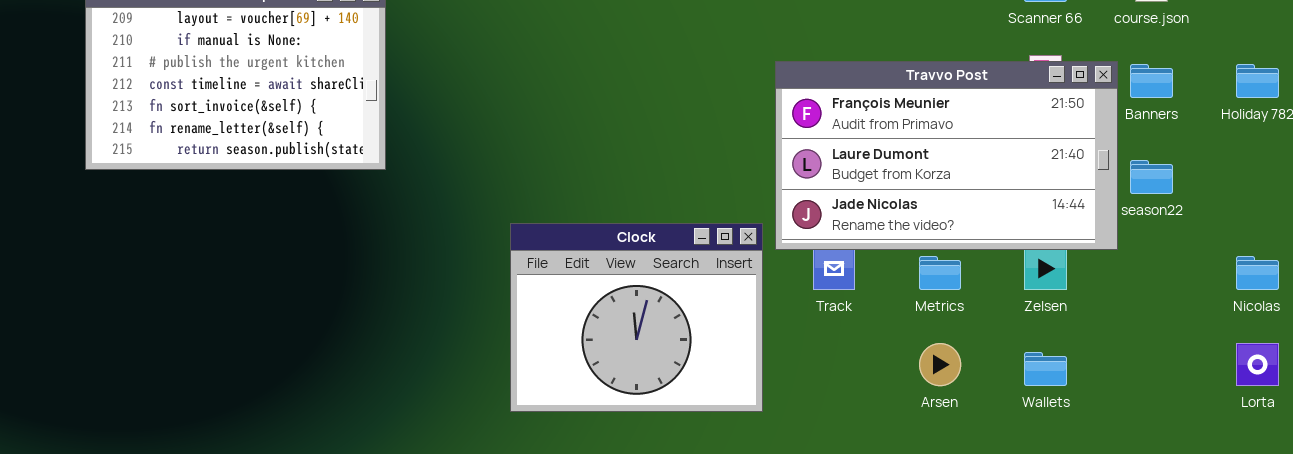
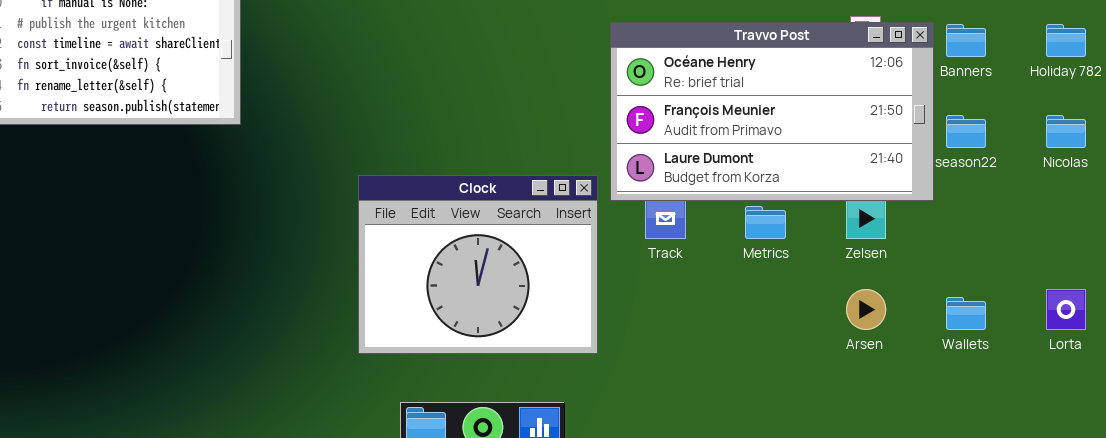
Travvo Post: [775,61,1118,250] -> [610,22,934,201], scrolled up 1 row
Nicolas: [1236,256,1279,290] -> [1046,115,1086,148], moved
Arsen: [919,343,961,386] -> [846,289,886,330], moved
Wallets: [1024,352,1067,386] -> [946,297,986,330], moved

